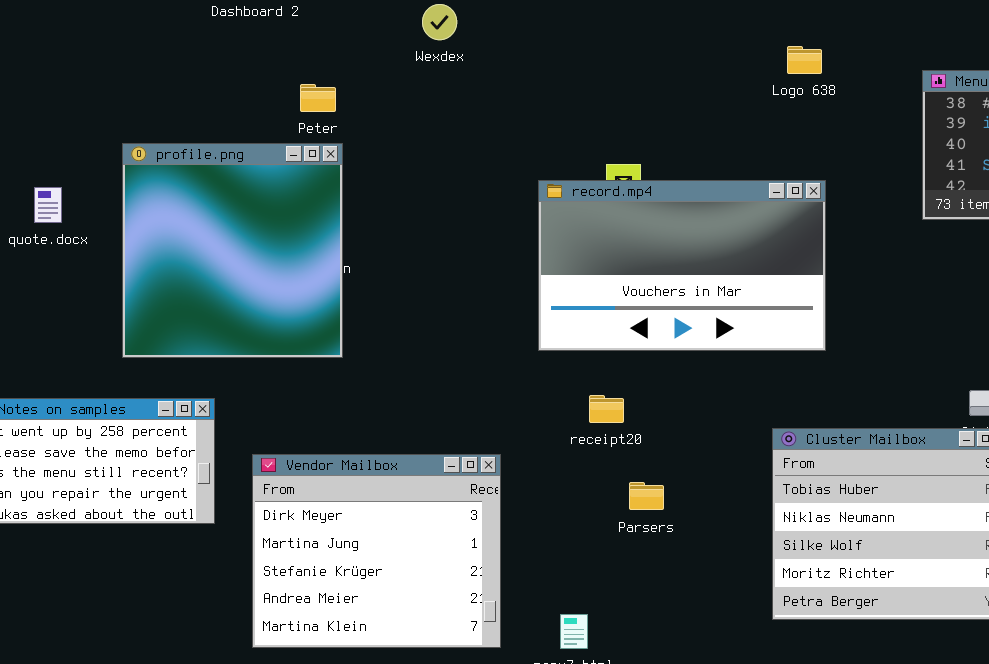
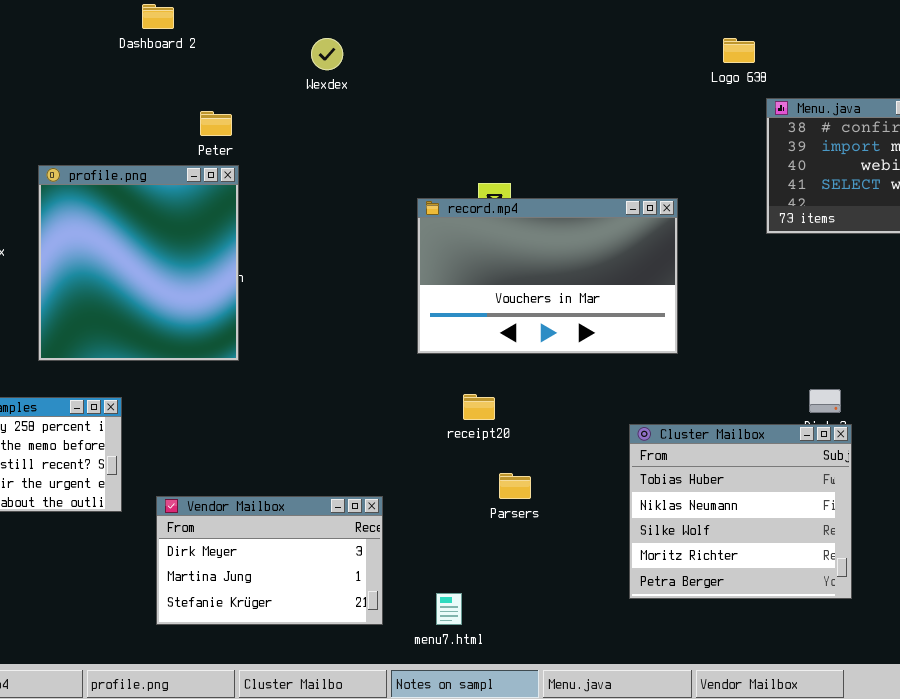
Logo 638: [787,46,822,74] -> [723,38,755,63], moved
Vendor Mailbox: [252,454,501,648] -> [156,496,383,625], resized

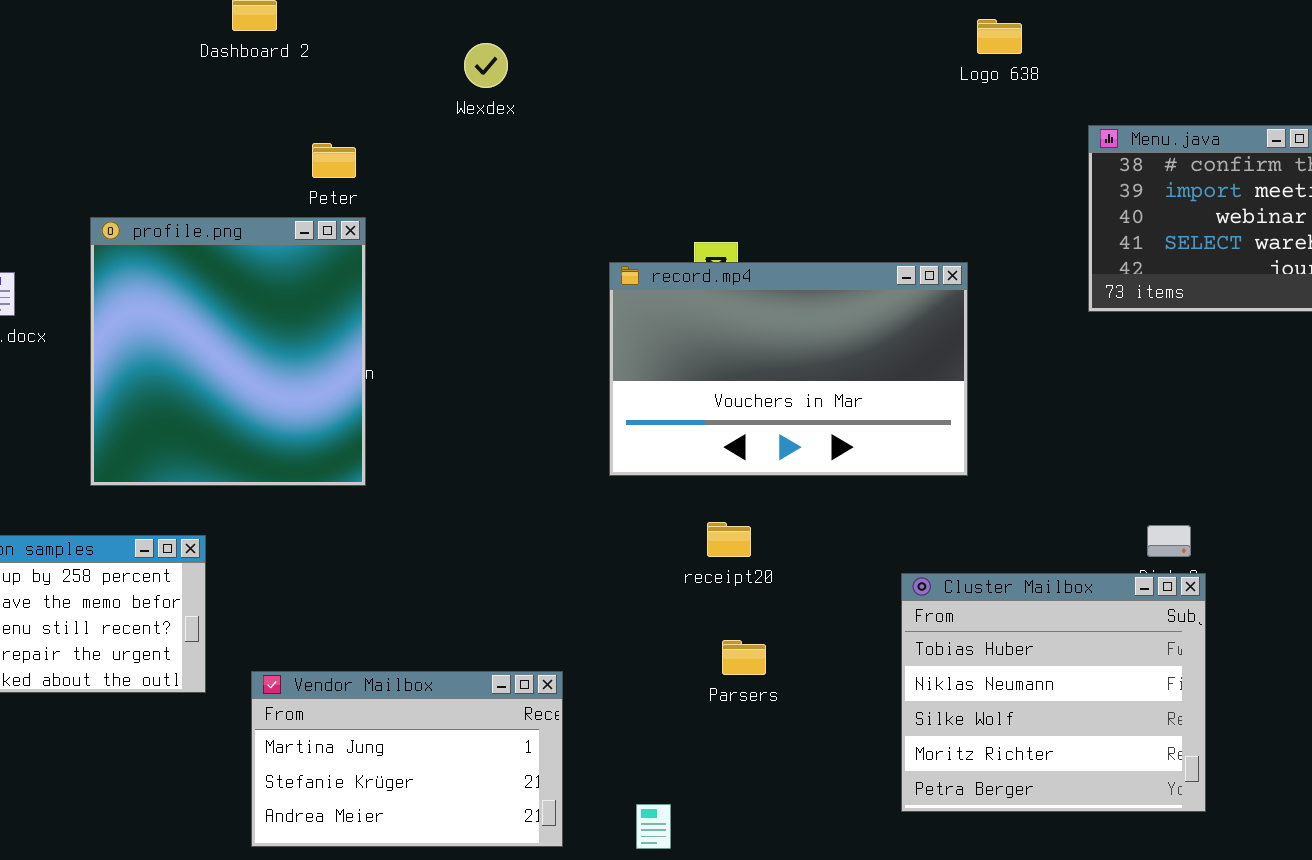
Logo 638: [723,38,755,63] -> [977,19,1022,54], moved
receipt20: [463,394,495,420] -> [707,522,751,557], moved
Vendor Mailbox: [156,496,383,625] -> [251,671,563,847], scrolled down 1 row

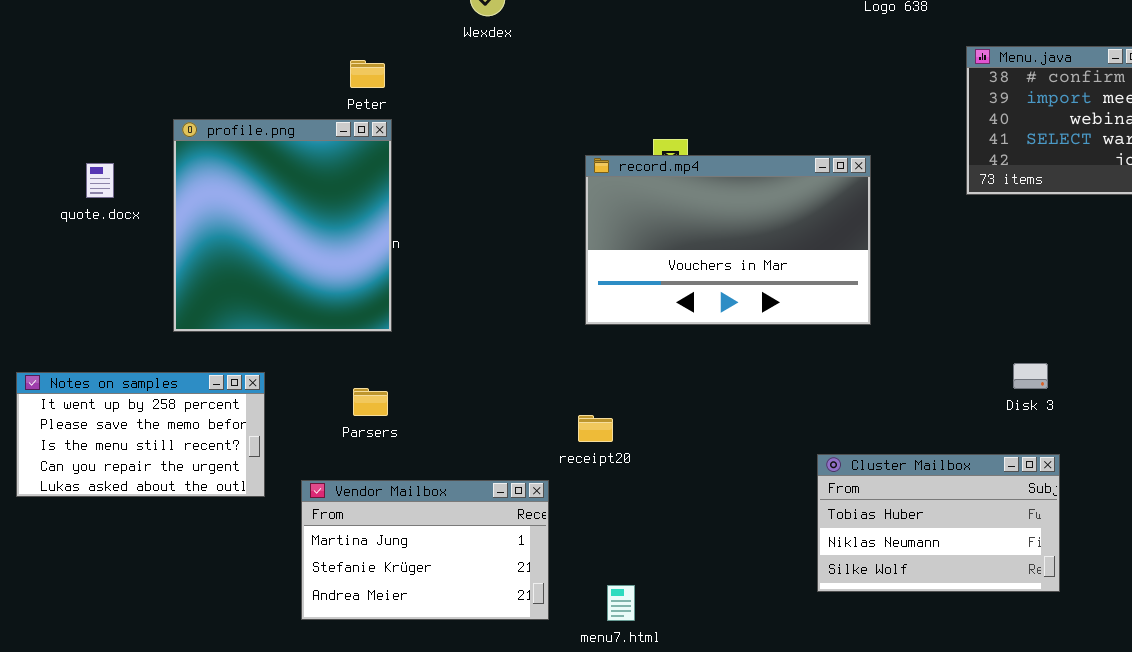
receipt20: [707,522,751,557] -> [578,415,613,442], moved
Cluster Mailbox: [901,573,1206,812] -> [817,454,1060,592], resized
Parsers: [722,640,766,675] -> [353,388,388,416], moved

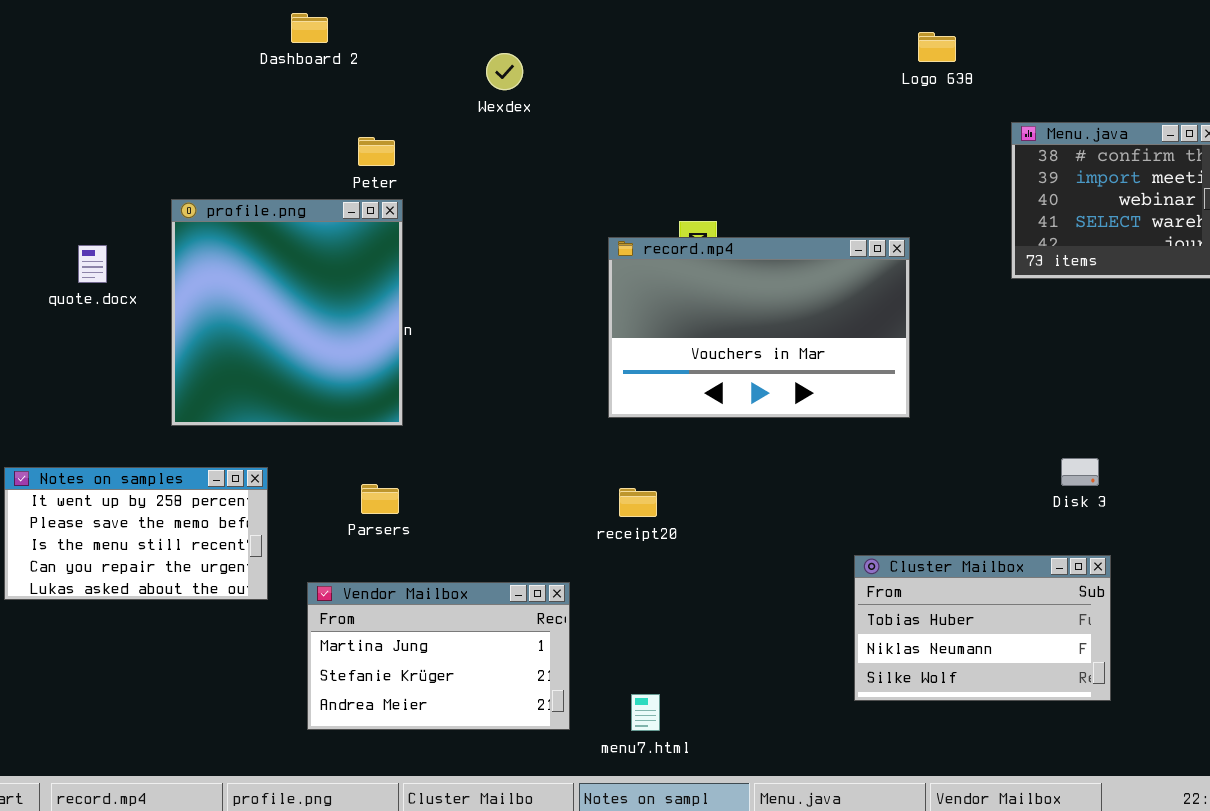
receipt20: [578,415,613,442] -> [619,488,657,517], moved

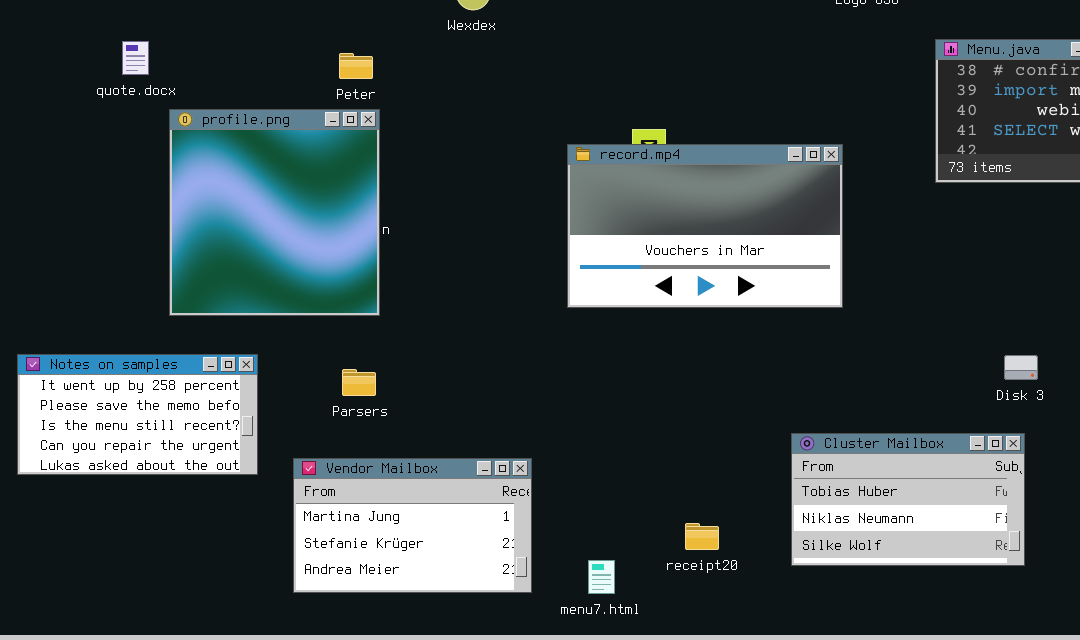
quote.docx: [78,245,107,283] -> [122,41,149,75], moved
Disk 3: [1061,458,1099,486] -> [1004,355,1038,380], moved
receipt20: [619,488,657,517] -> [685,523,719,550], moved

